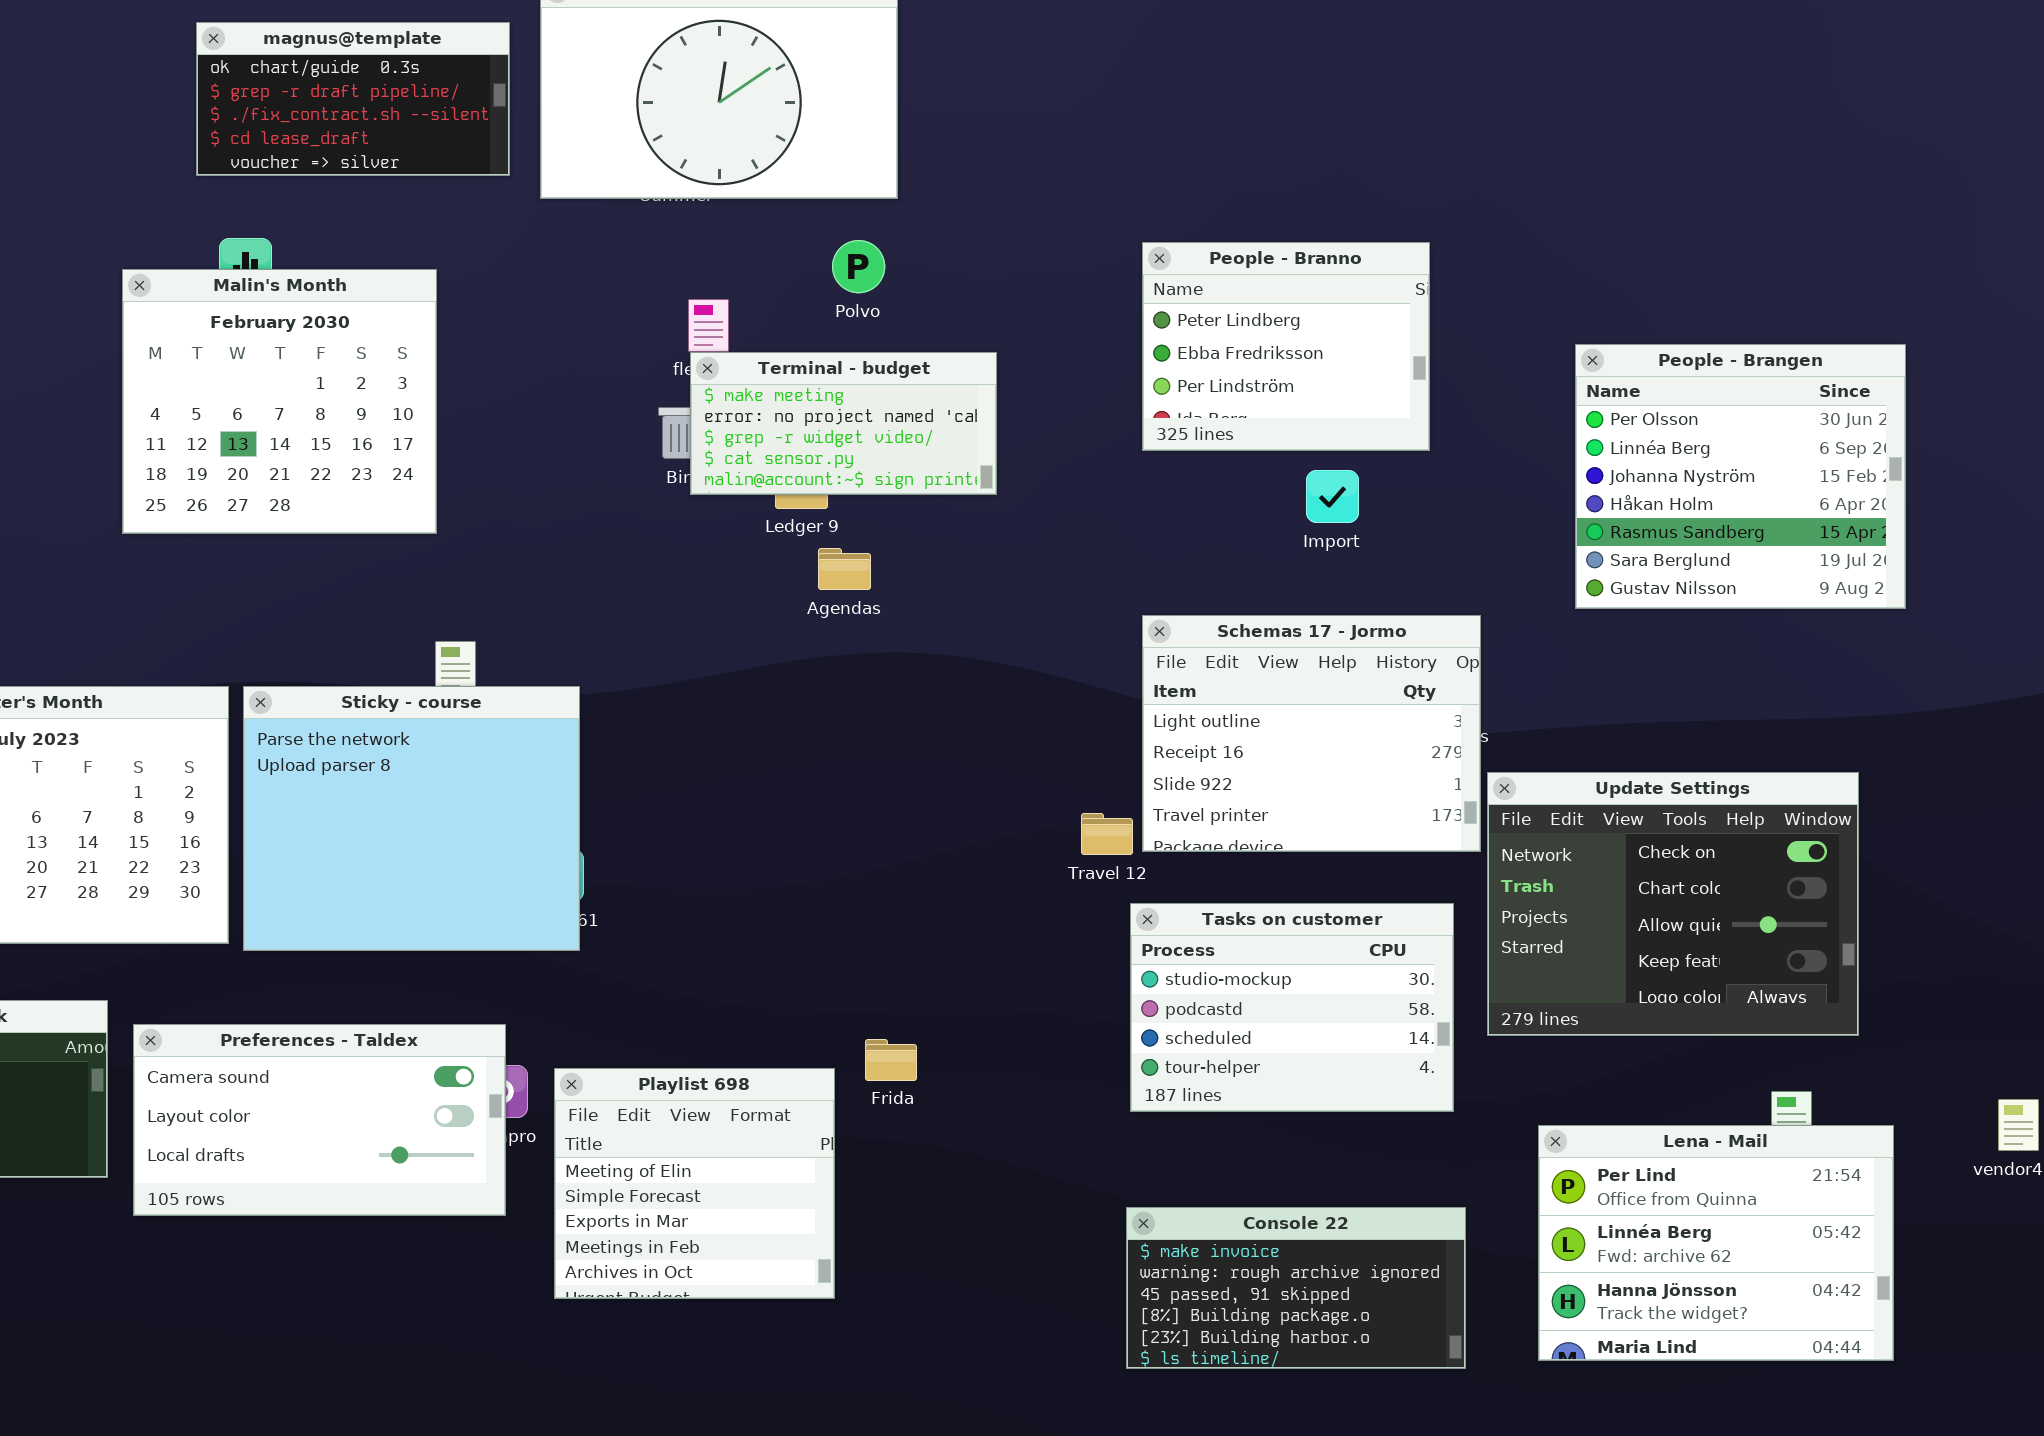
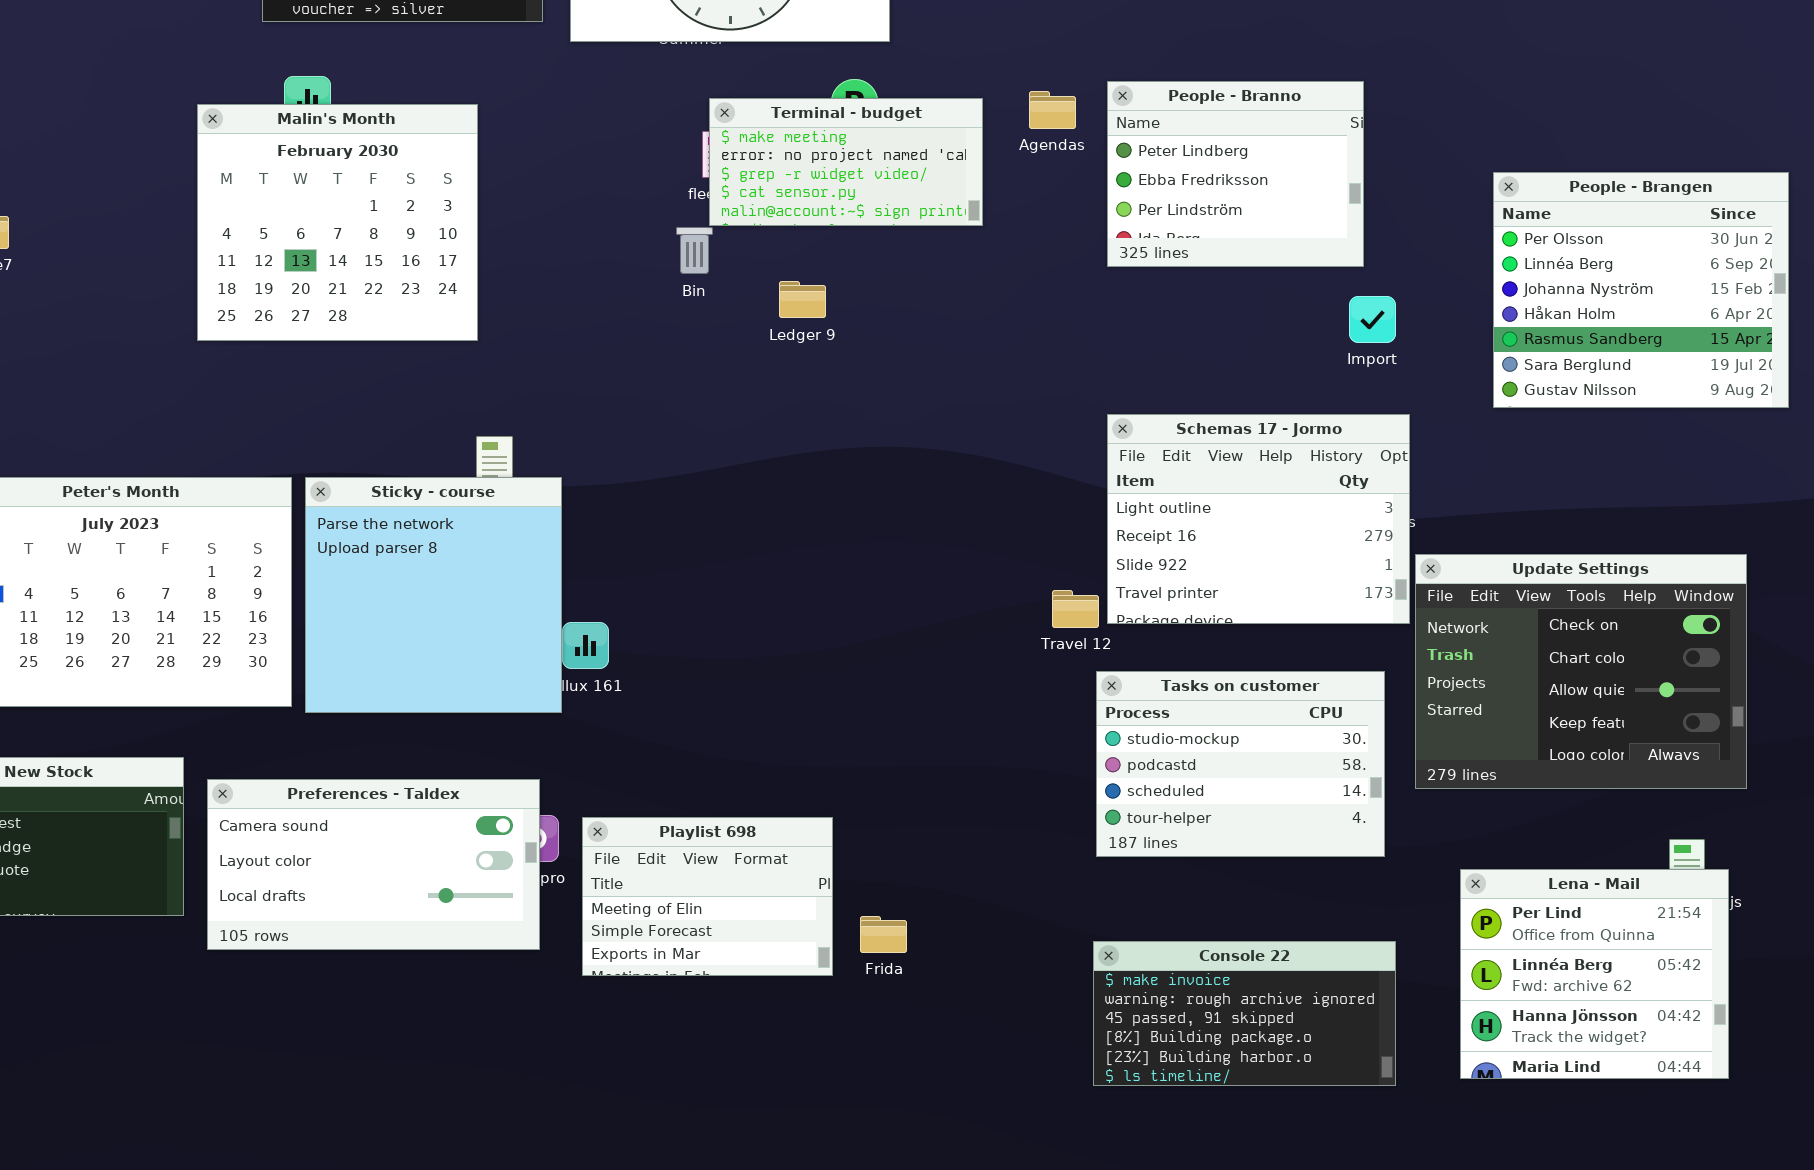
Terminal - budget: [690,352,997,495] -> [709,98,983,226], moved
Import: [1306,470,1359,523] -> [1349,296,1396,343], moved
Agendas: [818,548,871,590] -> [1029,91,1076,129], moved
Sticky - course: [243,686,580,951] -> [305,477,562,713], resized
Frida: [865,1039,917,1081] -> [860,916,907,953], moved
Playlist 698: [554,1068,835,1299] -> [582,817,833,976], resized
Lena - Mail: [1538,1125,1894,1361] -> [1460,869,1729,1079], resized

